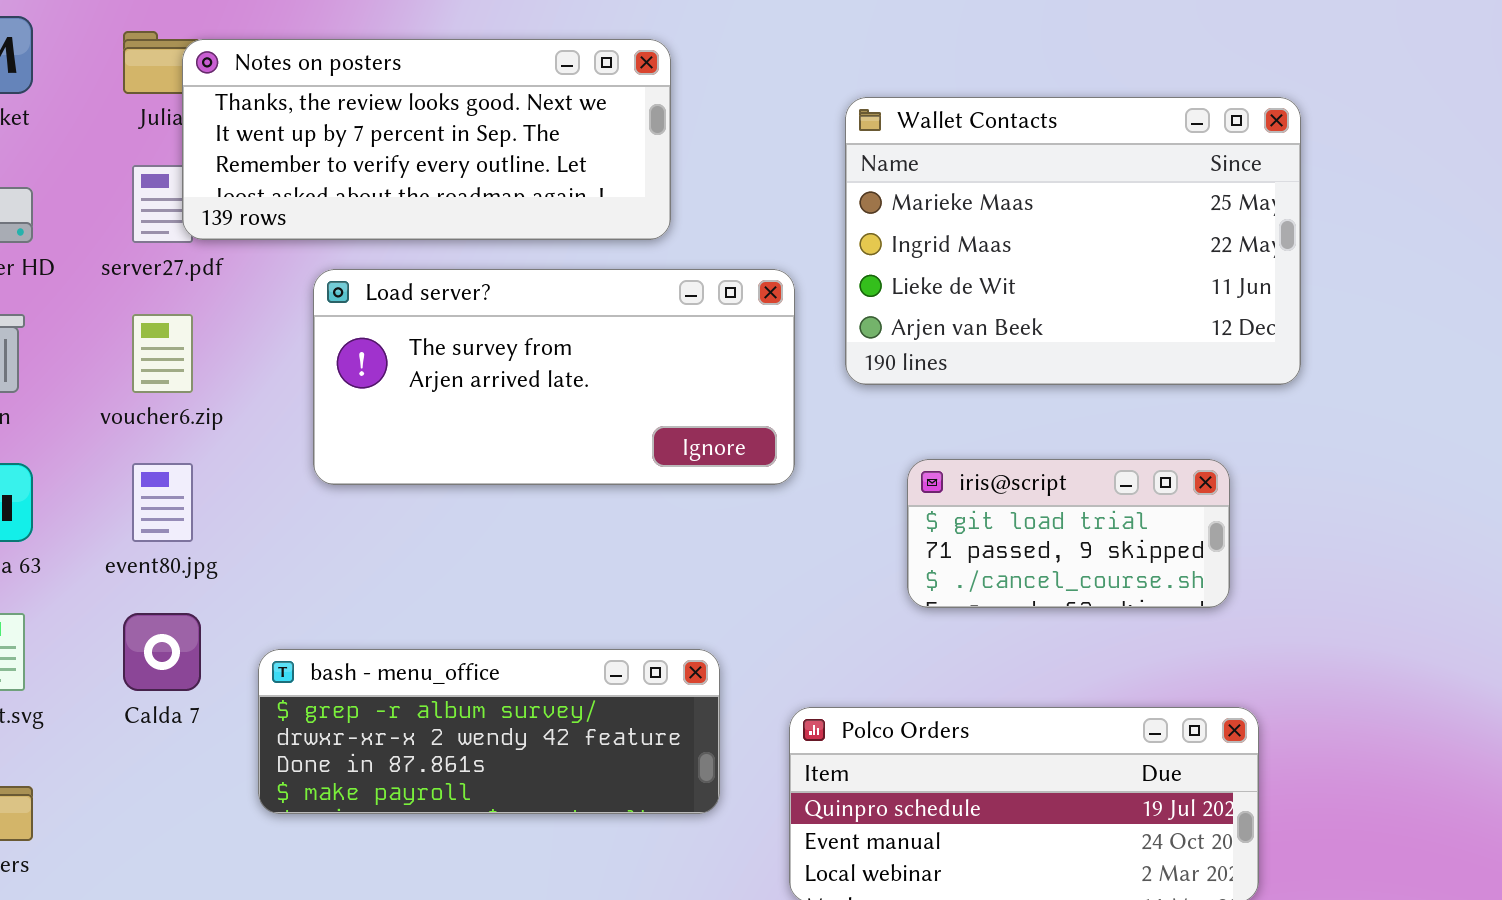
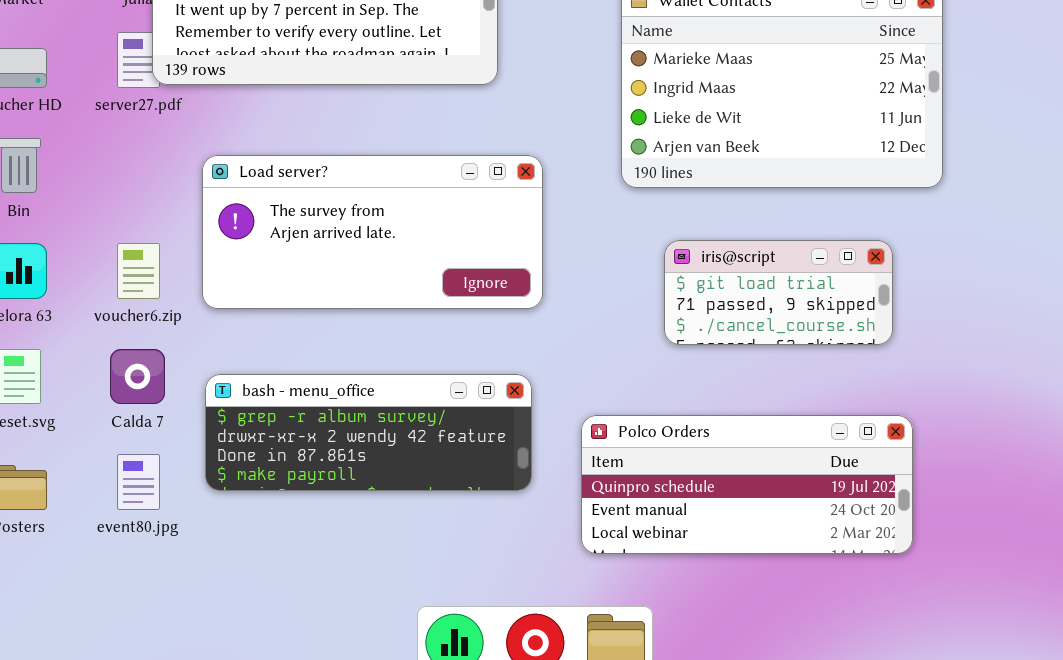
Load server?: [313,269,795,485] -> [202,155,543,309], moved
voucher6.zip: [132,314,193,393] -> [117,243,160,299], moved
event80.jpg: [132,463,193,542] -> [117,454,160,510], moved

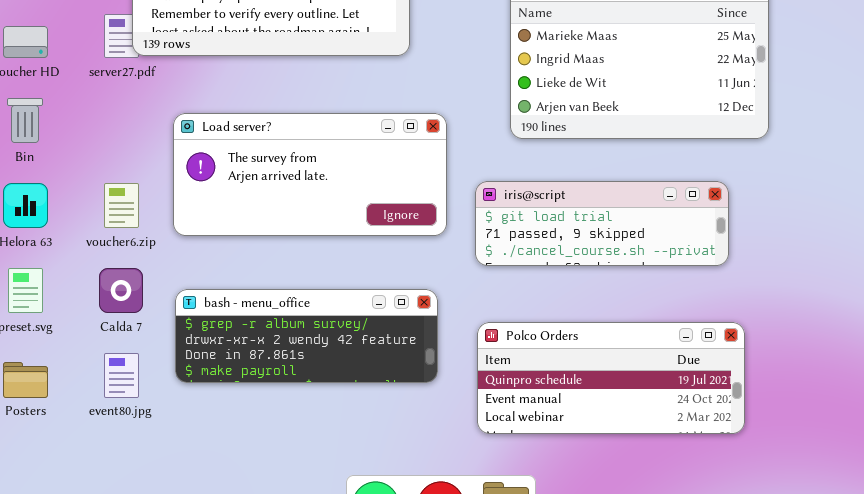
iris@script: [664,240,893,345] -> [475,181,729,266], resized

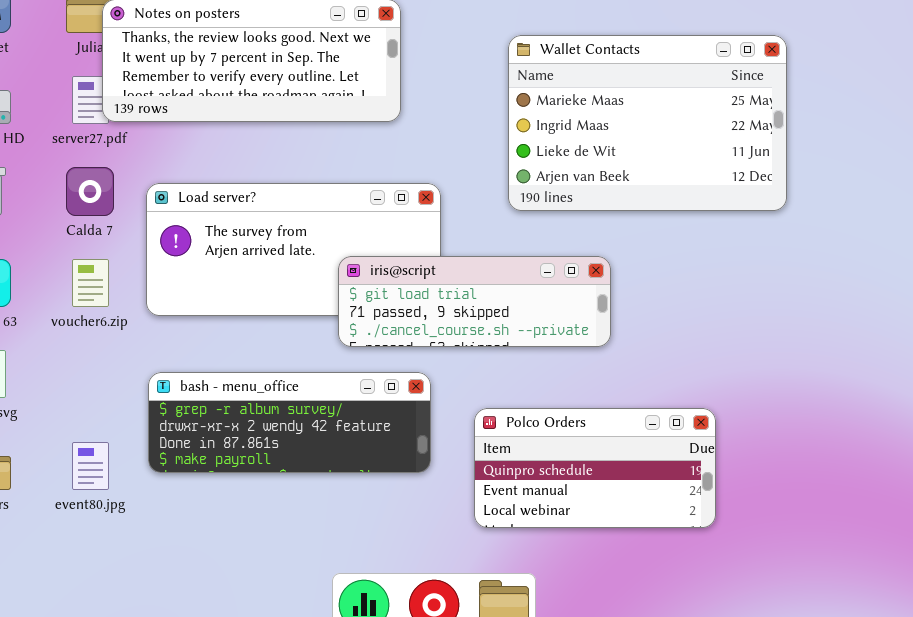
iris@script: [475,181,729,266] -> [338,256,611,347], moved
Calda 7: [99,268,143,313] -> [66,167,114,216], moved
Polco Orders: [477,322,745,434] -> [474,408,716,528], resized

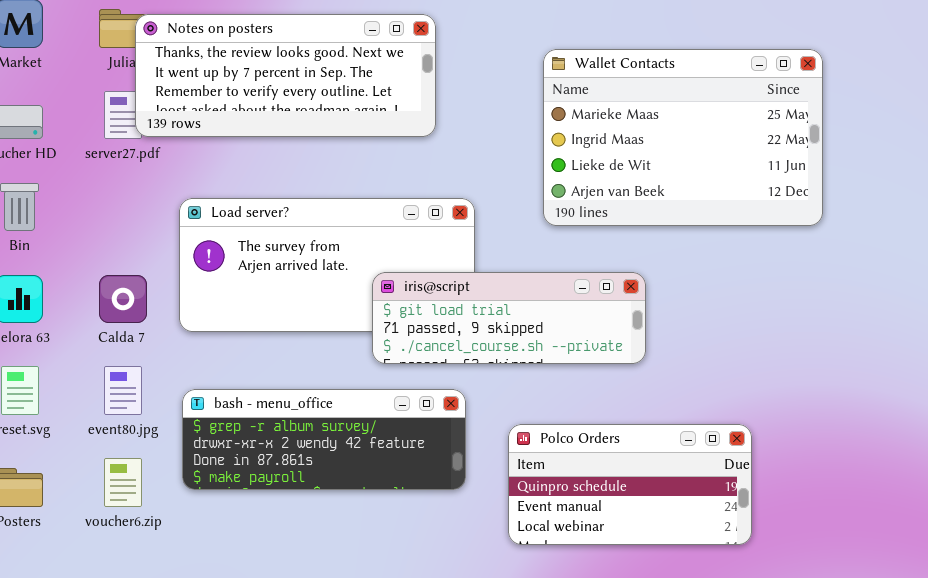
Calda 7: [66,167,114,216] -> [99,275,147,323], moved
voucher6.zip: [72,259,109,307] -> [104,458,142,507], moved
event80.jpg: [72,442,109,490] -> [104,366,142,415], moved

